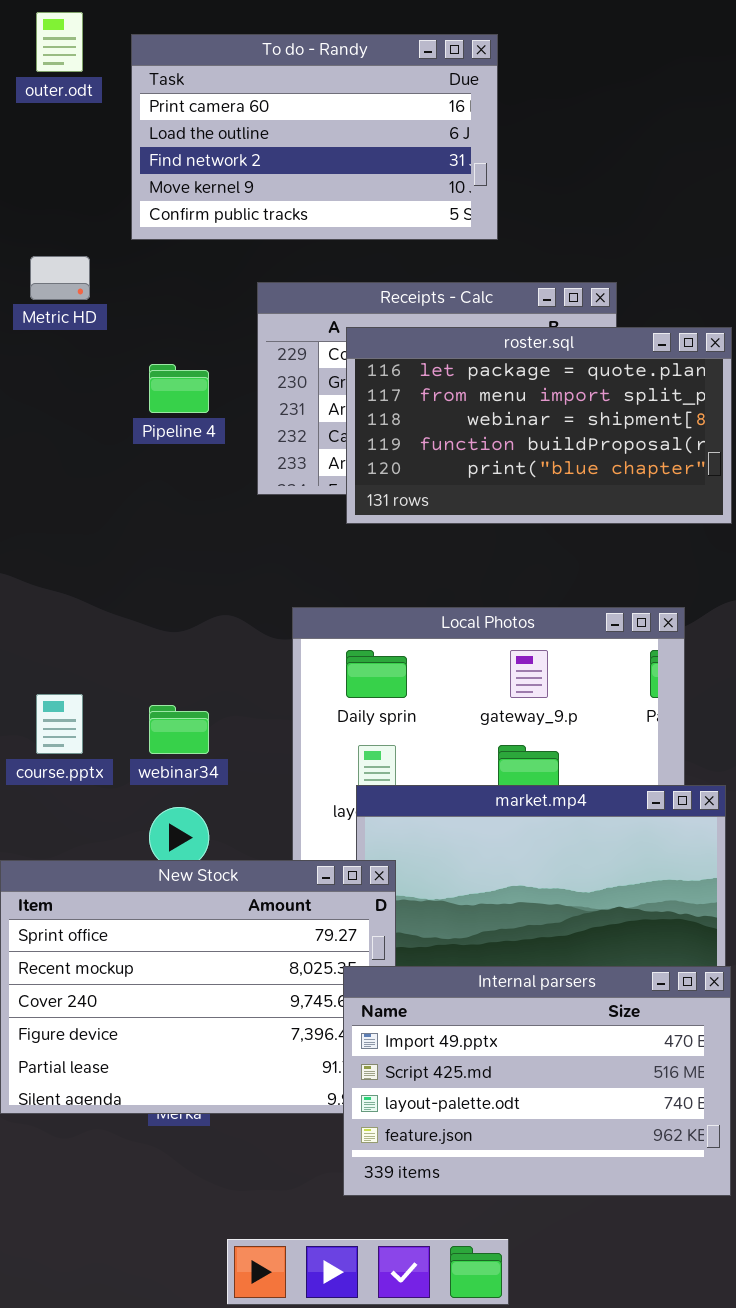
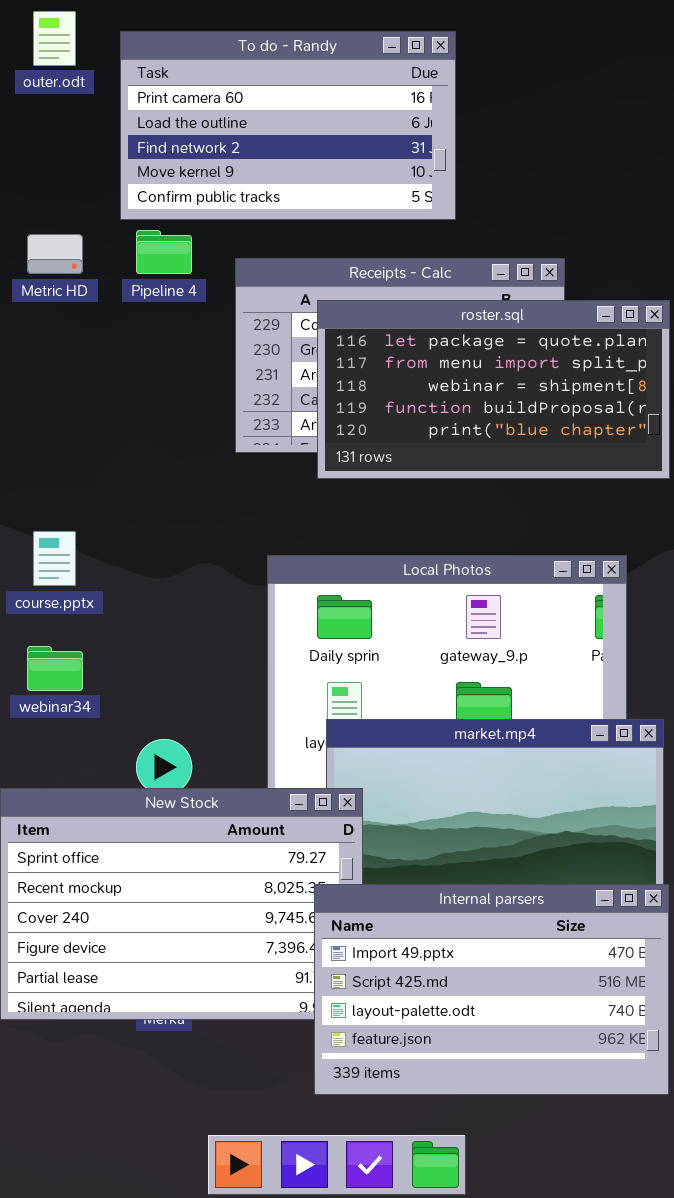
Pipeline 4: [149,364,209,413] -> [136,230,192,274], moved
course.pptx: [36,694,83,754] -> [33,531,76,586], moved
webinar34: [149,705,209,754] -> [27,646,83,691], moved

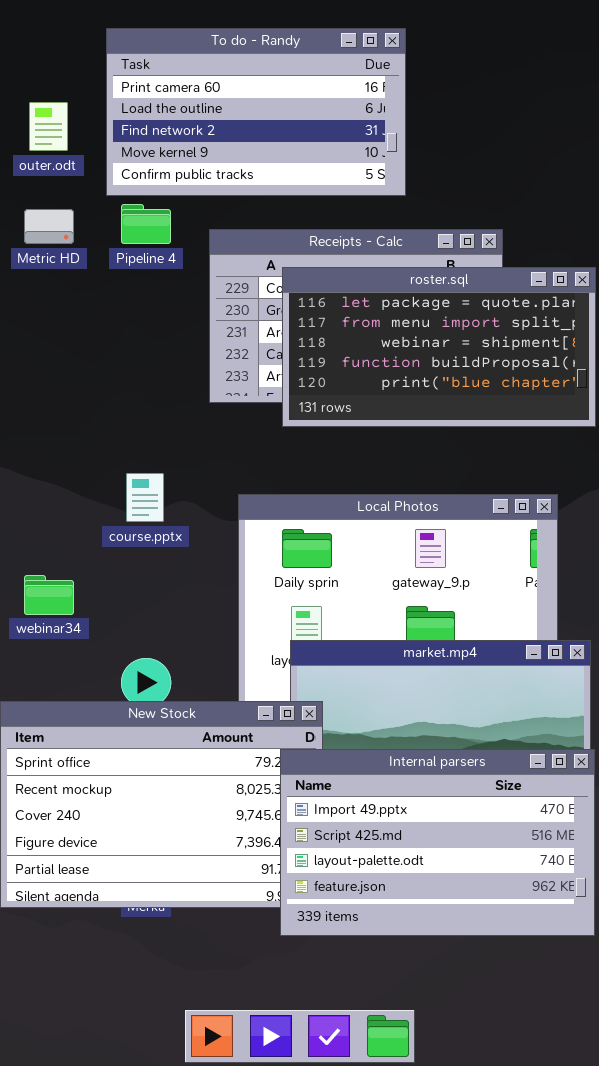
outer.odt: [33,11,76,66] -> [29,102,68,151], moved
course.pptx: [33,531,76,586] -> [126,473,164,522], moved
Internal parsers: [314,884,669,1095] -> [280,749,595,936], moved

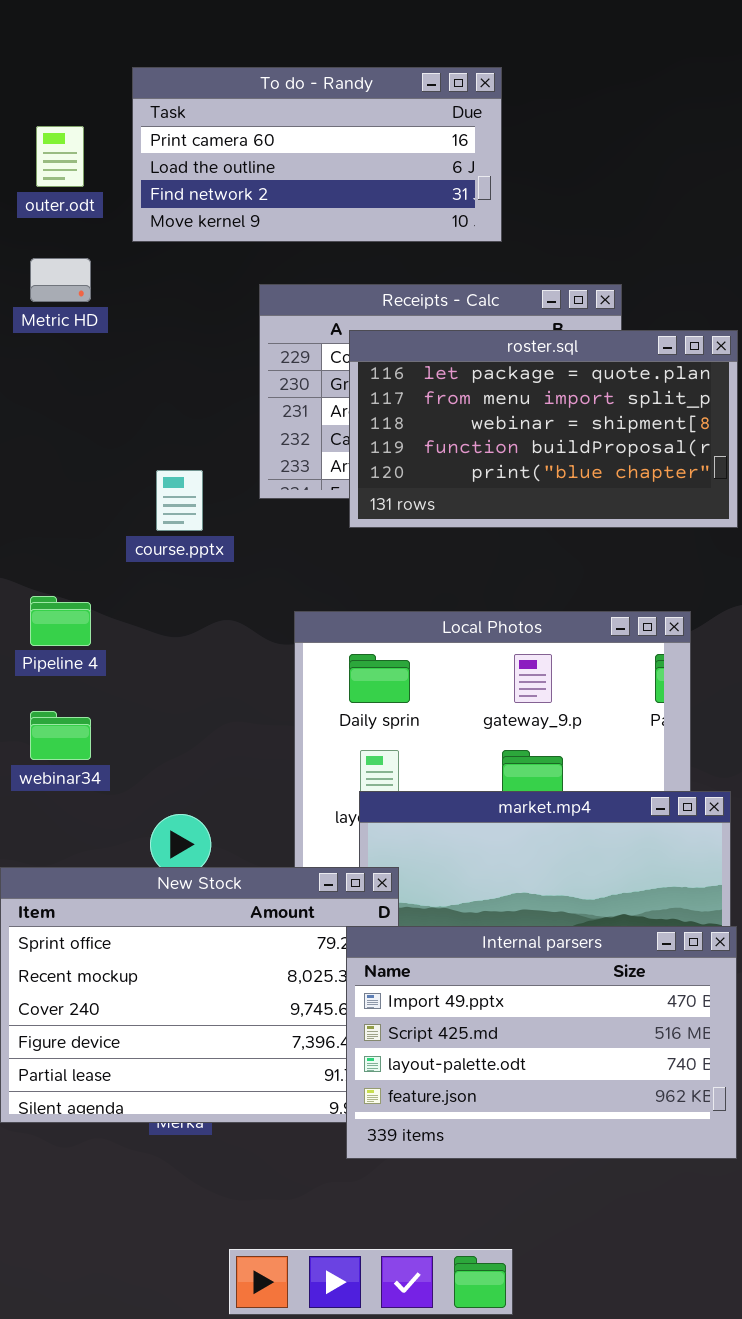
To do - Randy: [106,28,406,196] -> [132,67,502,242], resized
Pipeline 4: [121,204,171,244] -> [30,596,91,646], moved
course.pptx: [126,473,164,522] -> [156,470,203,531], moved

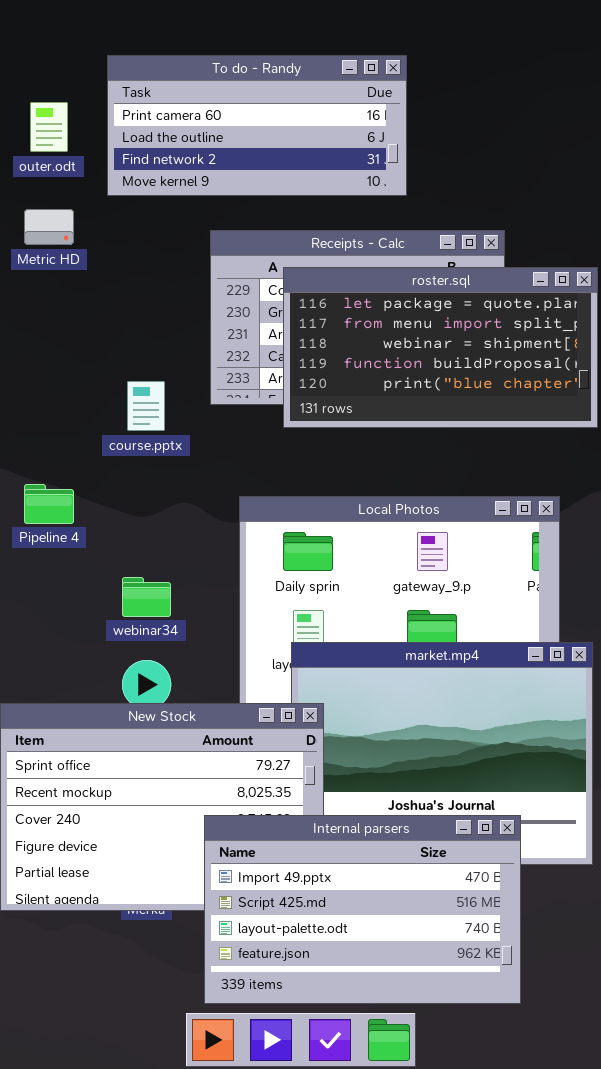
webinar34: [30,711,91,760] -> [122,577,171,617], moved
Internal parsers: [346,926,737,1159] -> [204,815,521,1004], moved

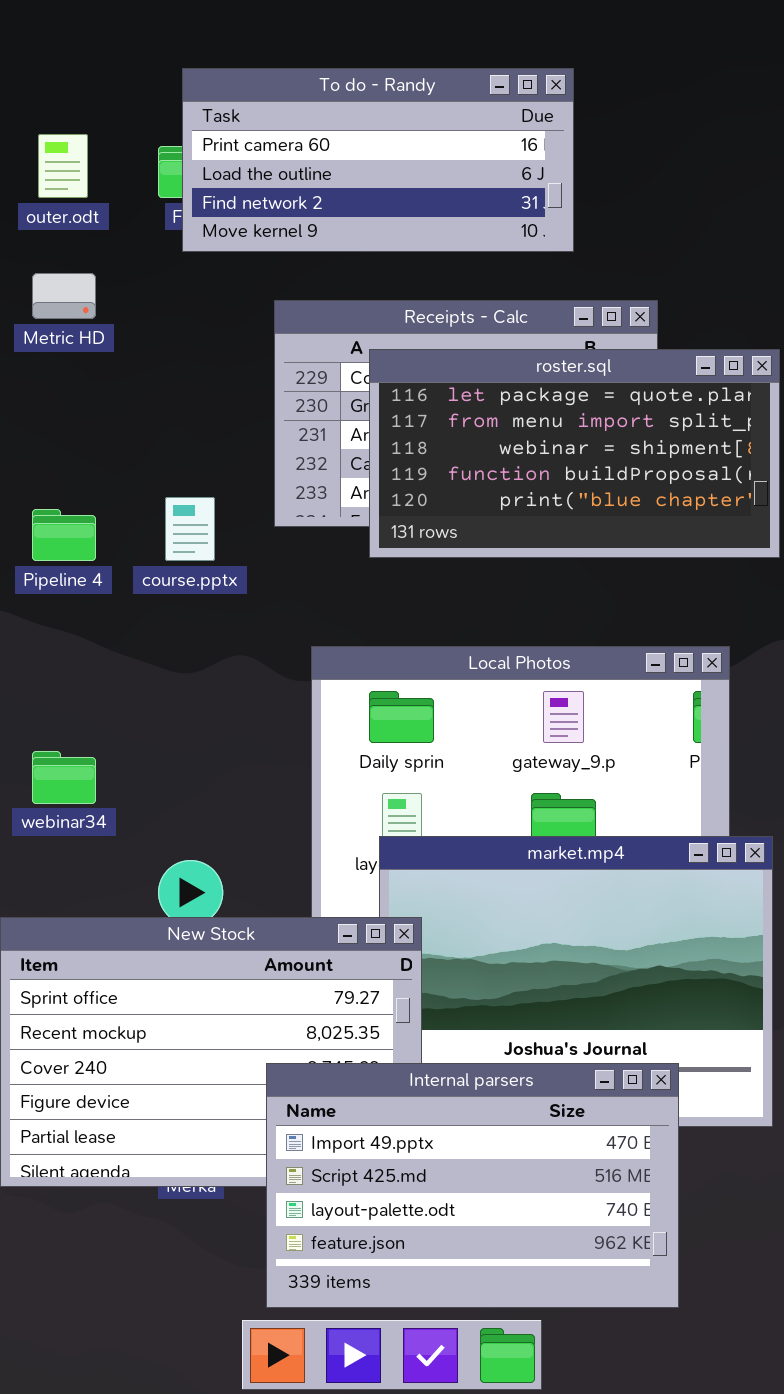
To do - Randy: [107,55,407,196] -> [182,68,574,252], moved
Pipeline 4: [24,484,74,524] -> [32,509,96,561], moved
webinar34: [122,577,171,617] -> [32,751,96,804], moved

